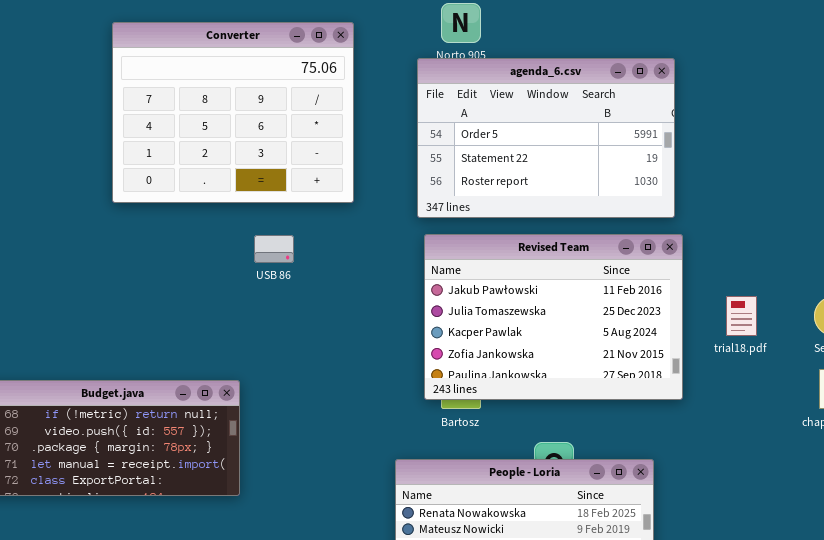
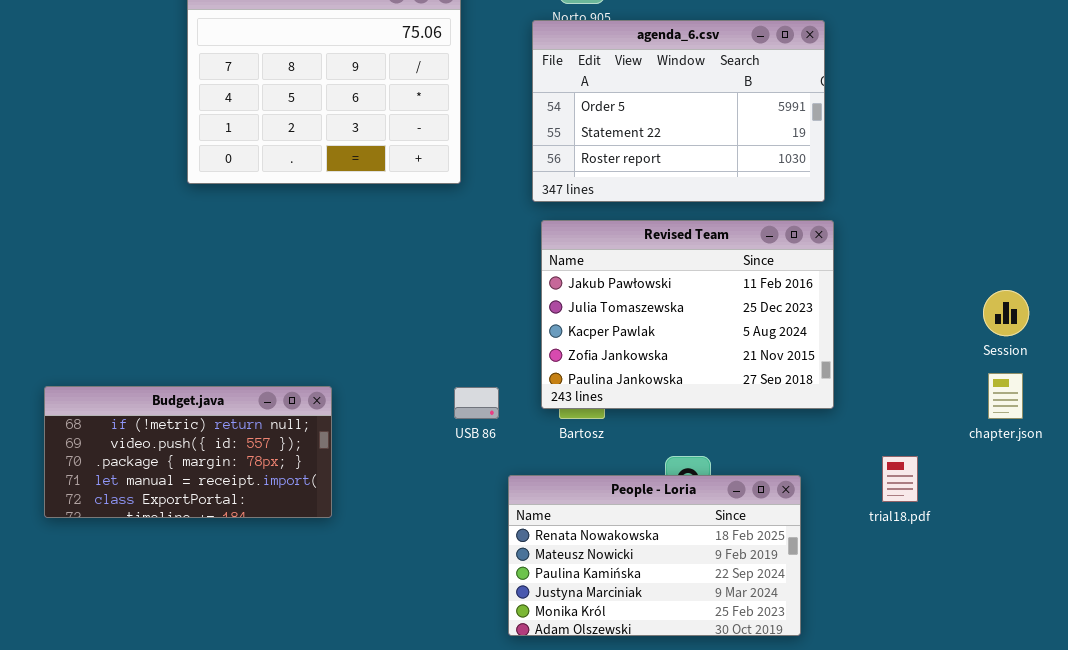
USB 86: [254,235,294,263] -> [454,387,499,419], moved
trial18.pdf: [726,296,757,336] -> [882,456,918,502], moved

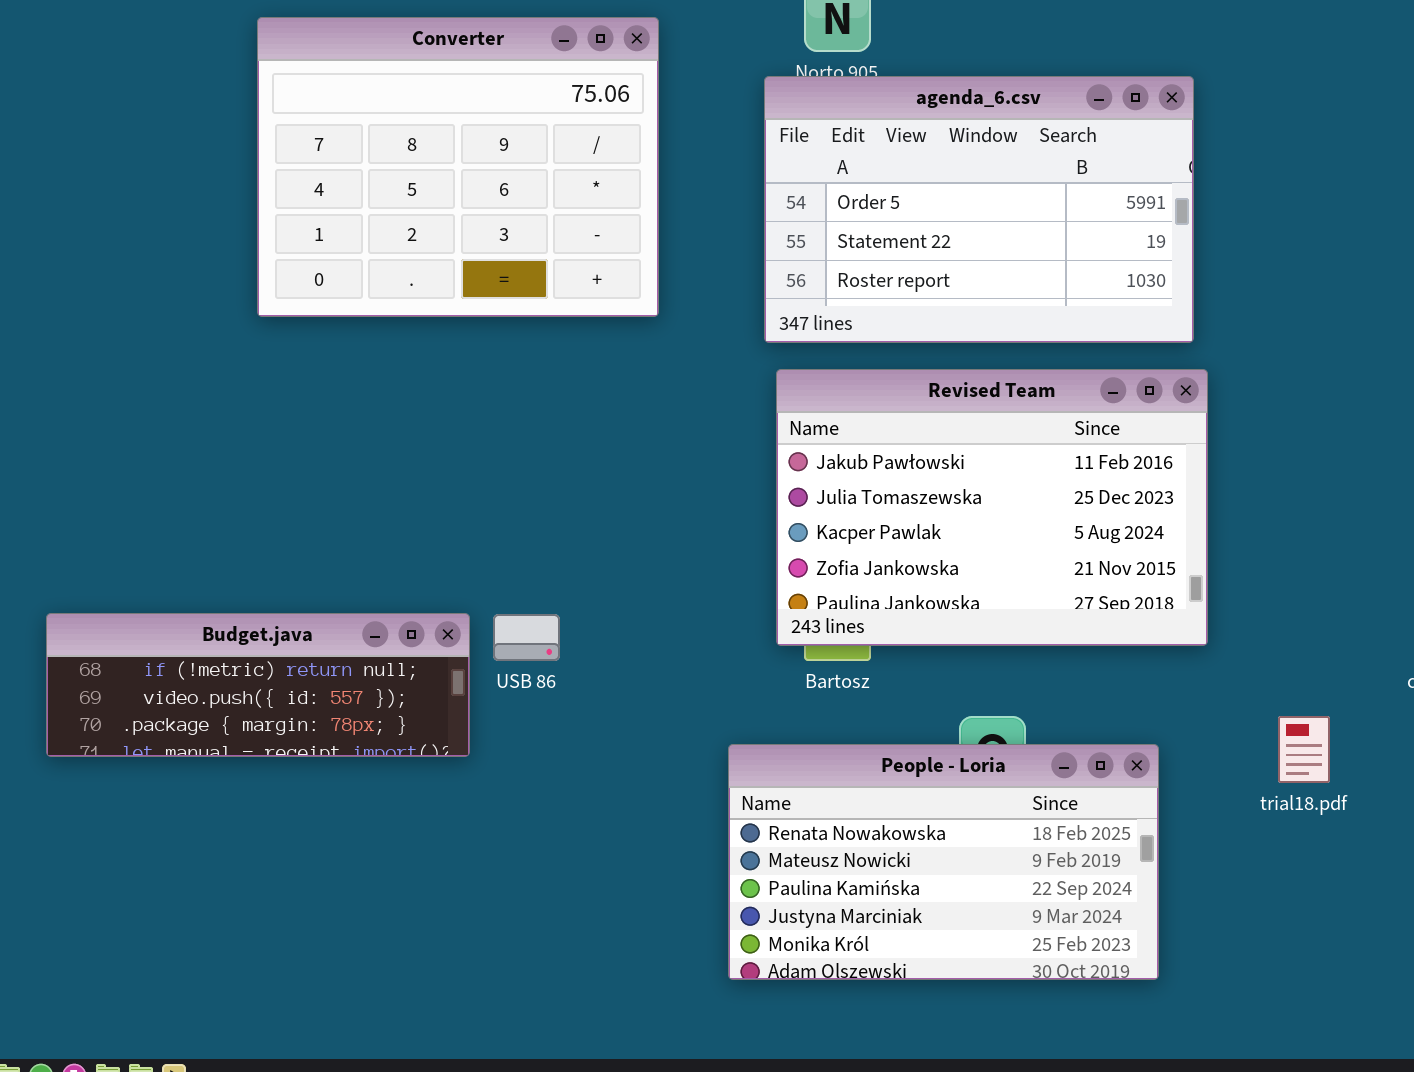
Budget.java: [44,386,332,518] -> [46,613,470,757], resized
USB 86: [454,387,499,419] -> [493,614,560,661], moved

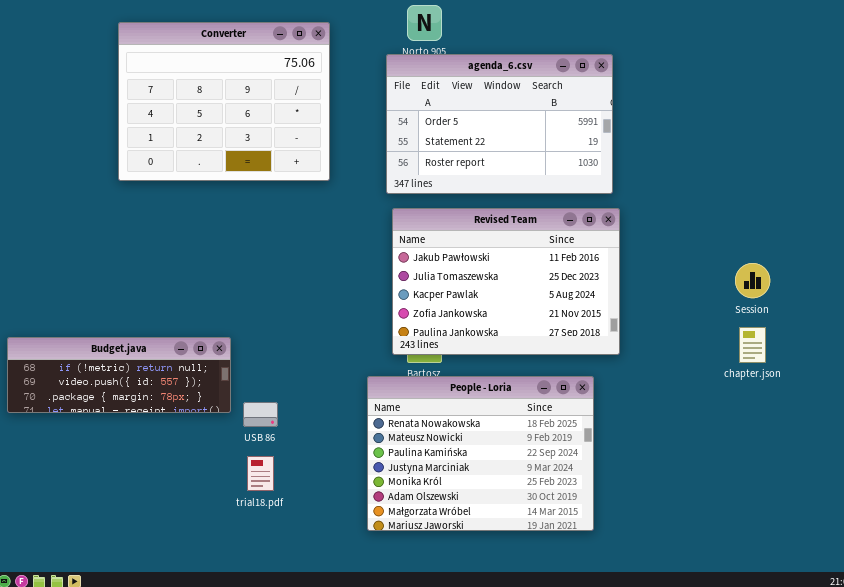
USB 86: [493,614,560,661] -> [243,402,278,427], moved
trial18.pdf: [1278,716,1330,783] -> [247,456,274,491], moved
People - Loria: [728,744,1159,980] -> [367,376,594,531], resized

